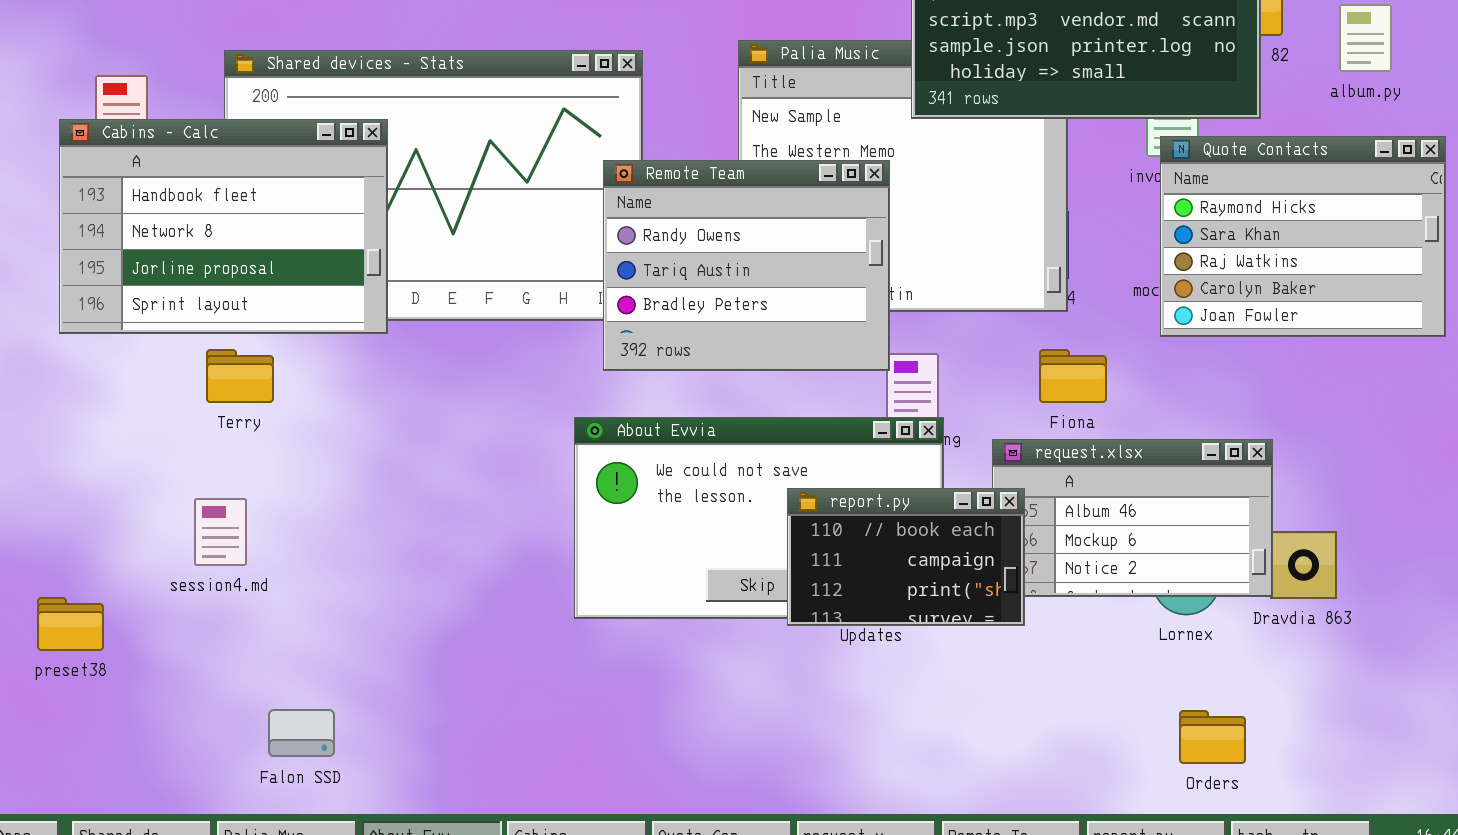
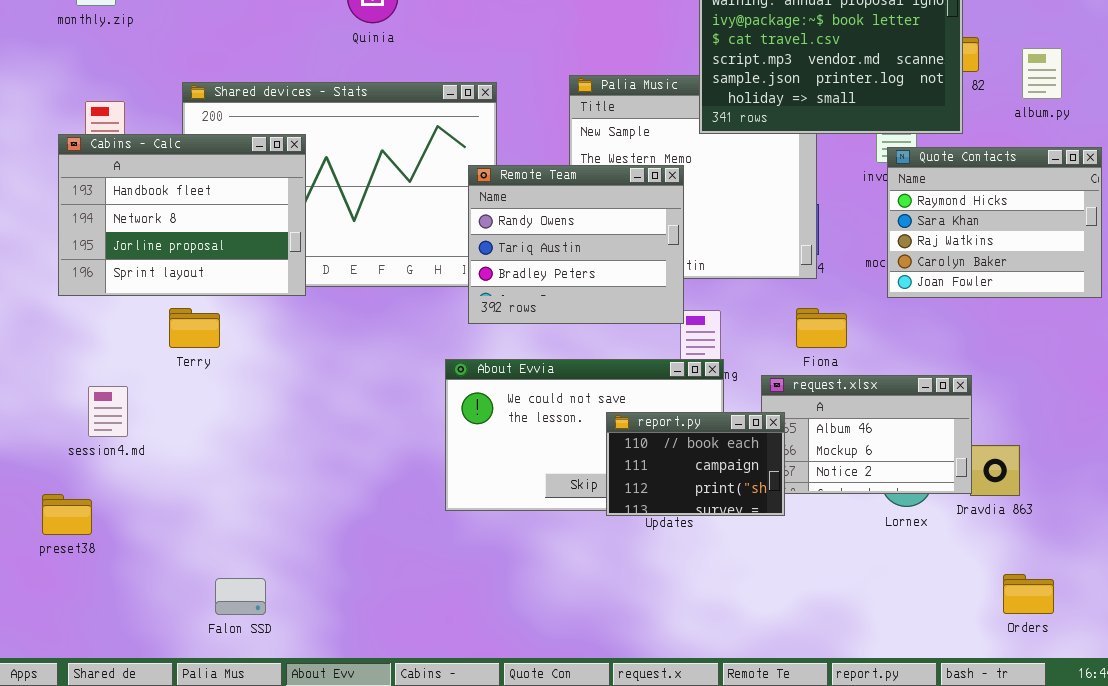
session4.md: [194,498,247,566] -> [88,386,128,437], moved
Orders: [1179,710,1246,764] -> [1003,574,1054,614], moved

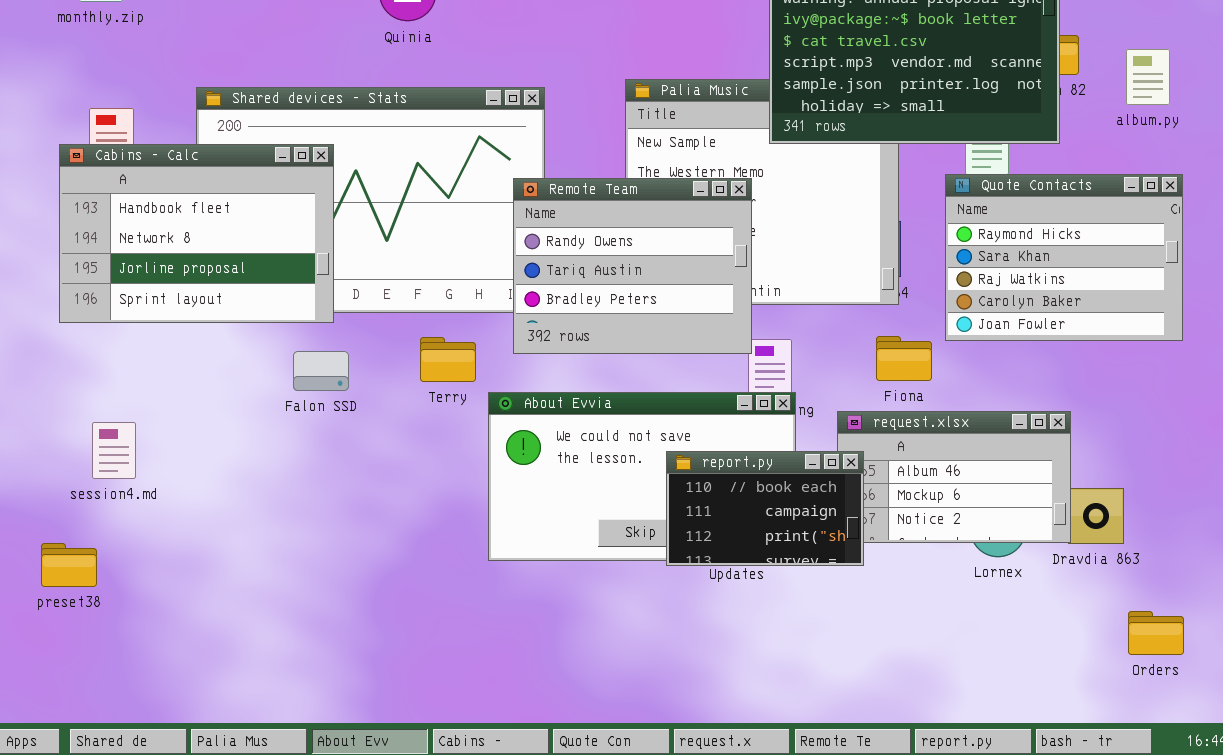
Quote Contacts: [887,147,1102,298] -> [945,174,1183,341], moved
Terry: [169,308,220,348] -> [420,337,476,382], moved
Orders: [1003,574,1054,614] -> [1128,611,1184,655], moved
Falon SSD: [215,578,266,615] -> [293,351,349,391], moved

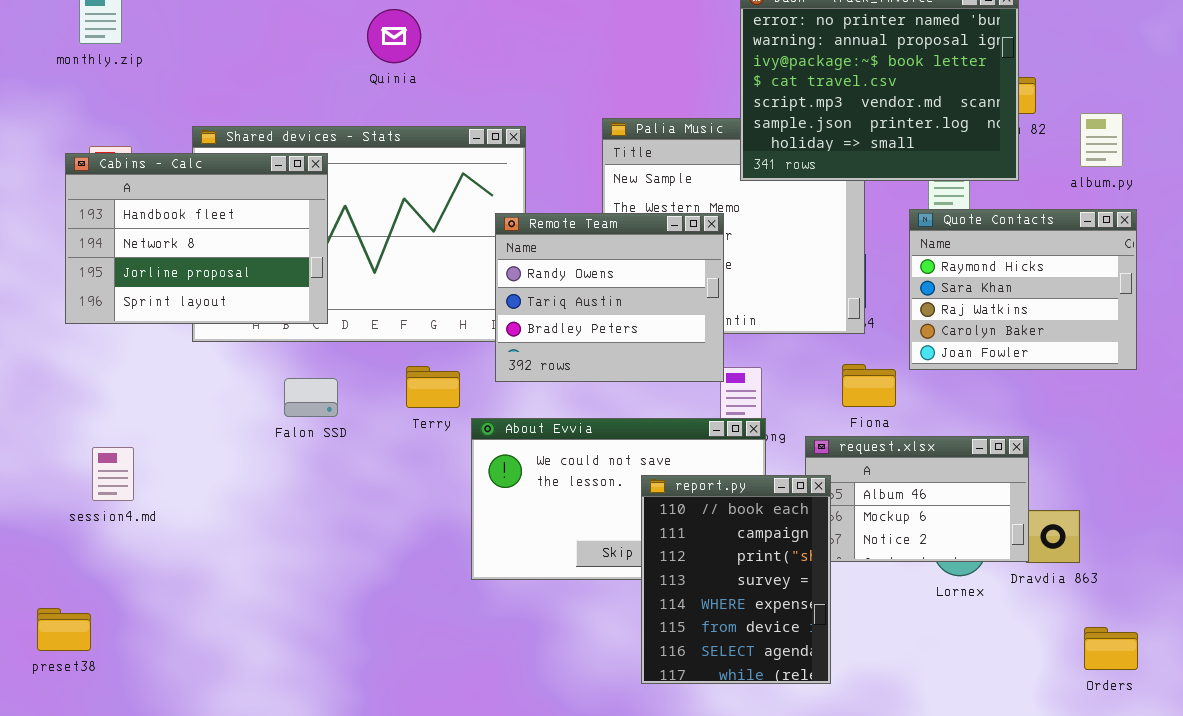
album.py: [1126,49,1170,105] -> [1080,113,1123,167], moved
Cabins - Calc: [59,144,334,323] -> [65,153,328,324], moved
report.py: [666,451,864,566] -> [641,475,831,684], resized
preset38: [41,543,97,587] -> [37,608,91,651], moved

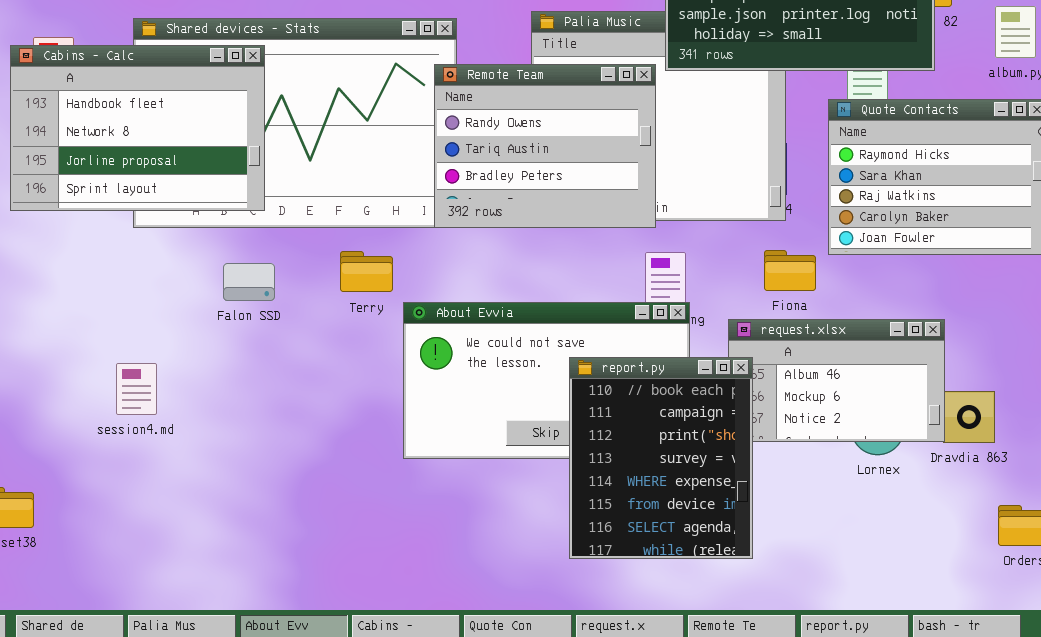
Remote Team: [495,213,724,382] -> [434,64,656,228], moved
session4.md: [92,447,134,501] -> [116,363,157,415], moved

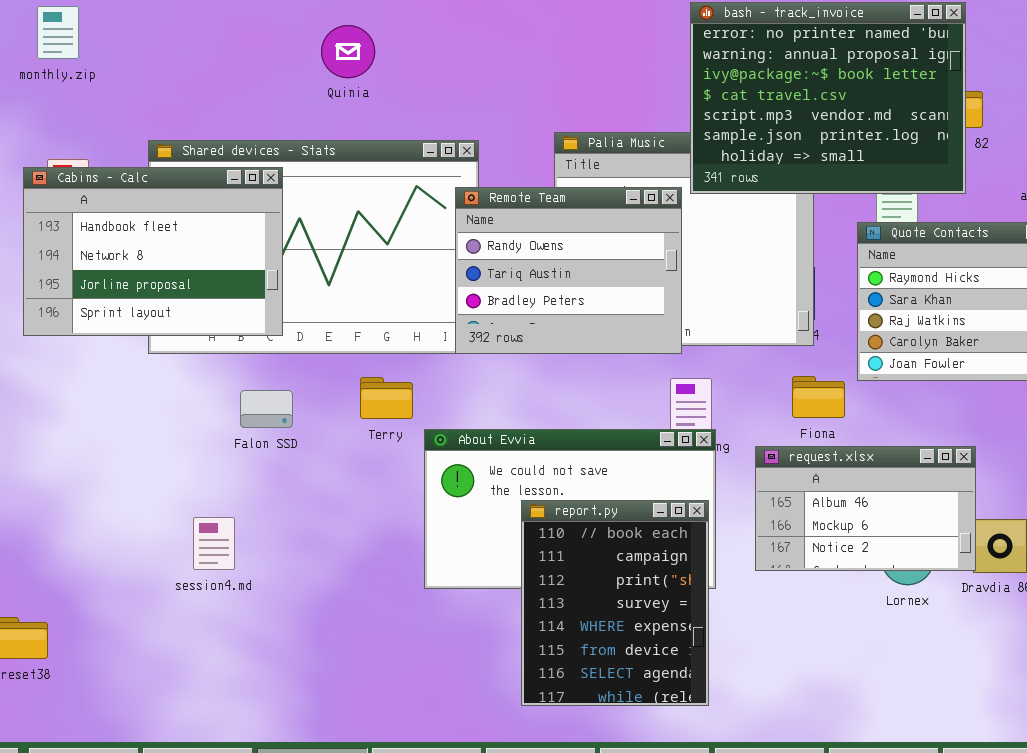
report.py: [569,357,753,559] -> [521,500,709,706], moved
session4.md: [116,363,157,415] -> [193,517,235,570], moved

